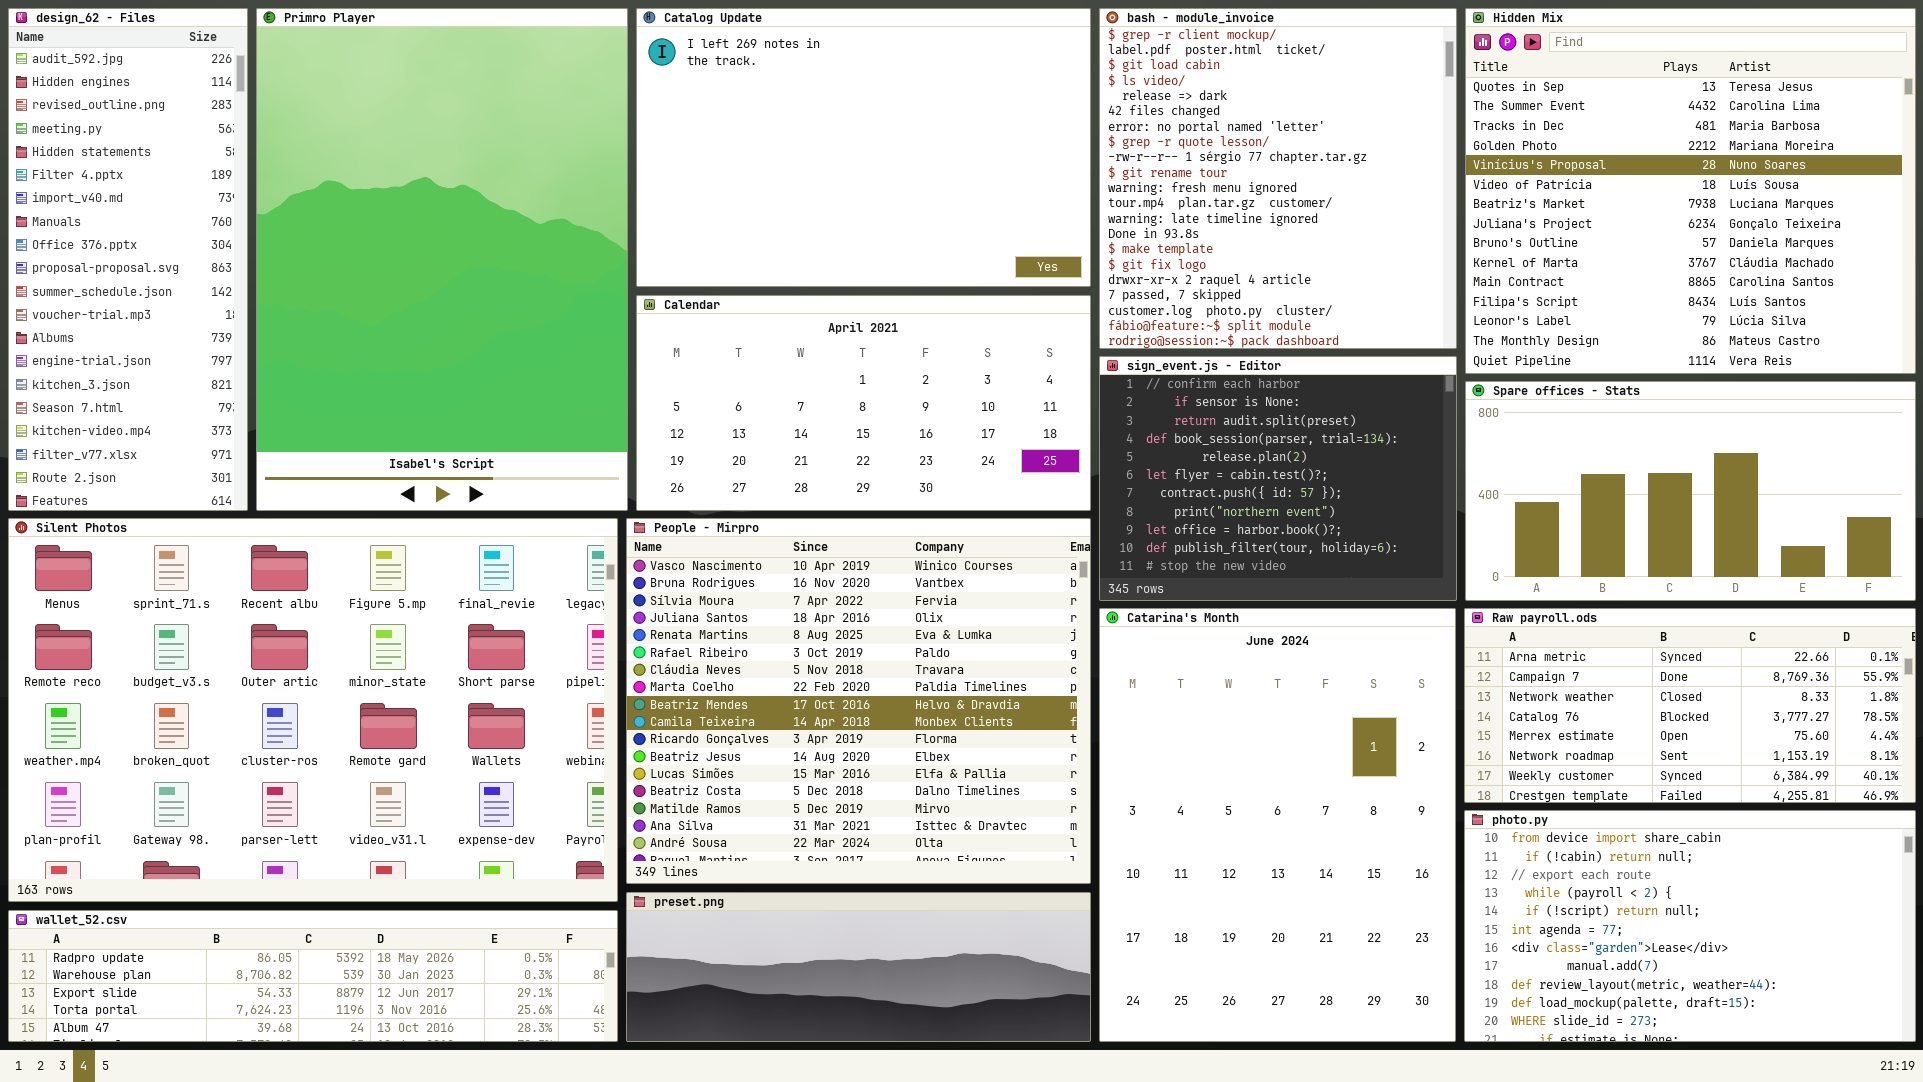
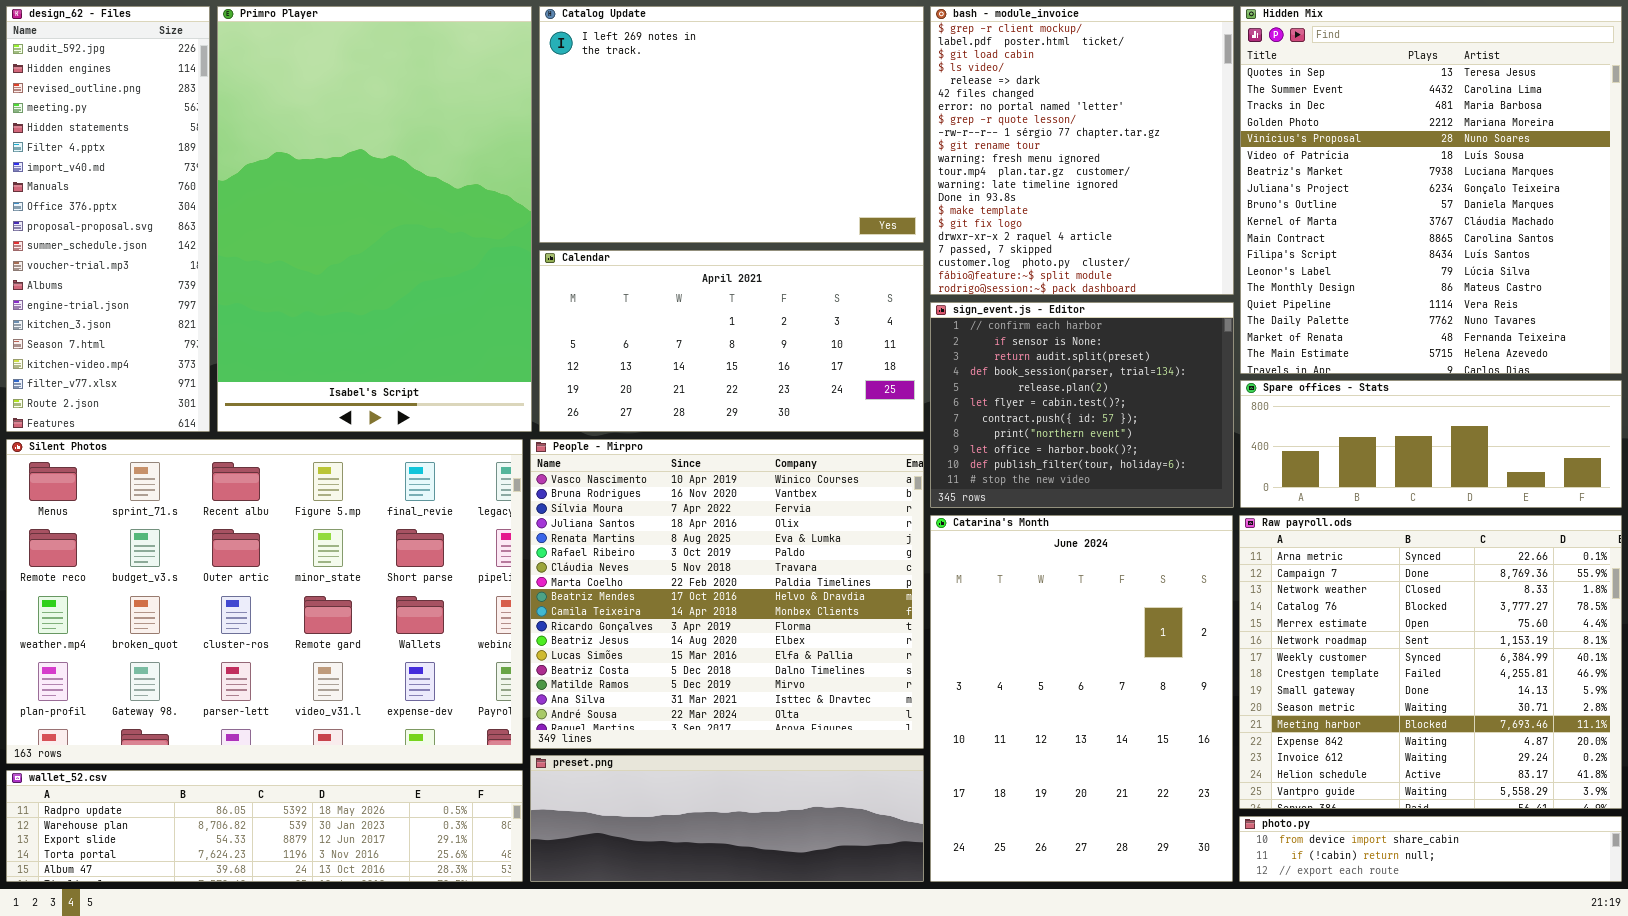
Hidden Mix: [1465,8,1916,374] -> [1240,6,1622,374], resized
Spare offices - Stats: [1465,381,1916,601] -> [1240,380,1622,508], resized
Raw payroll.ods: [1464,608,1916,803] -> [1239,515,1622,809], resized
photo.py: [1464,810,1916,1042] -> [1239,816,1622,882], resized

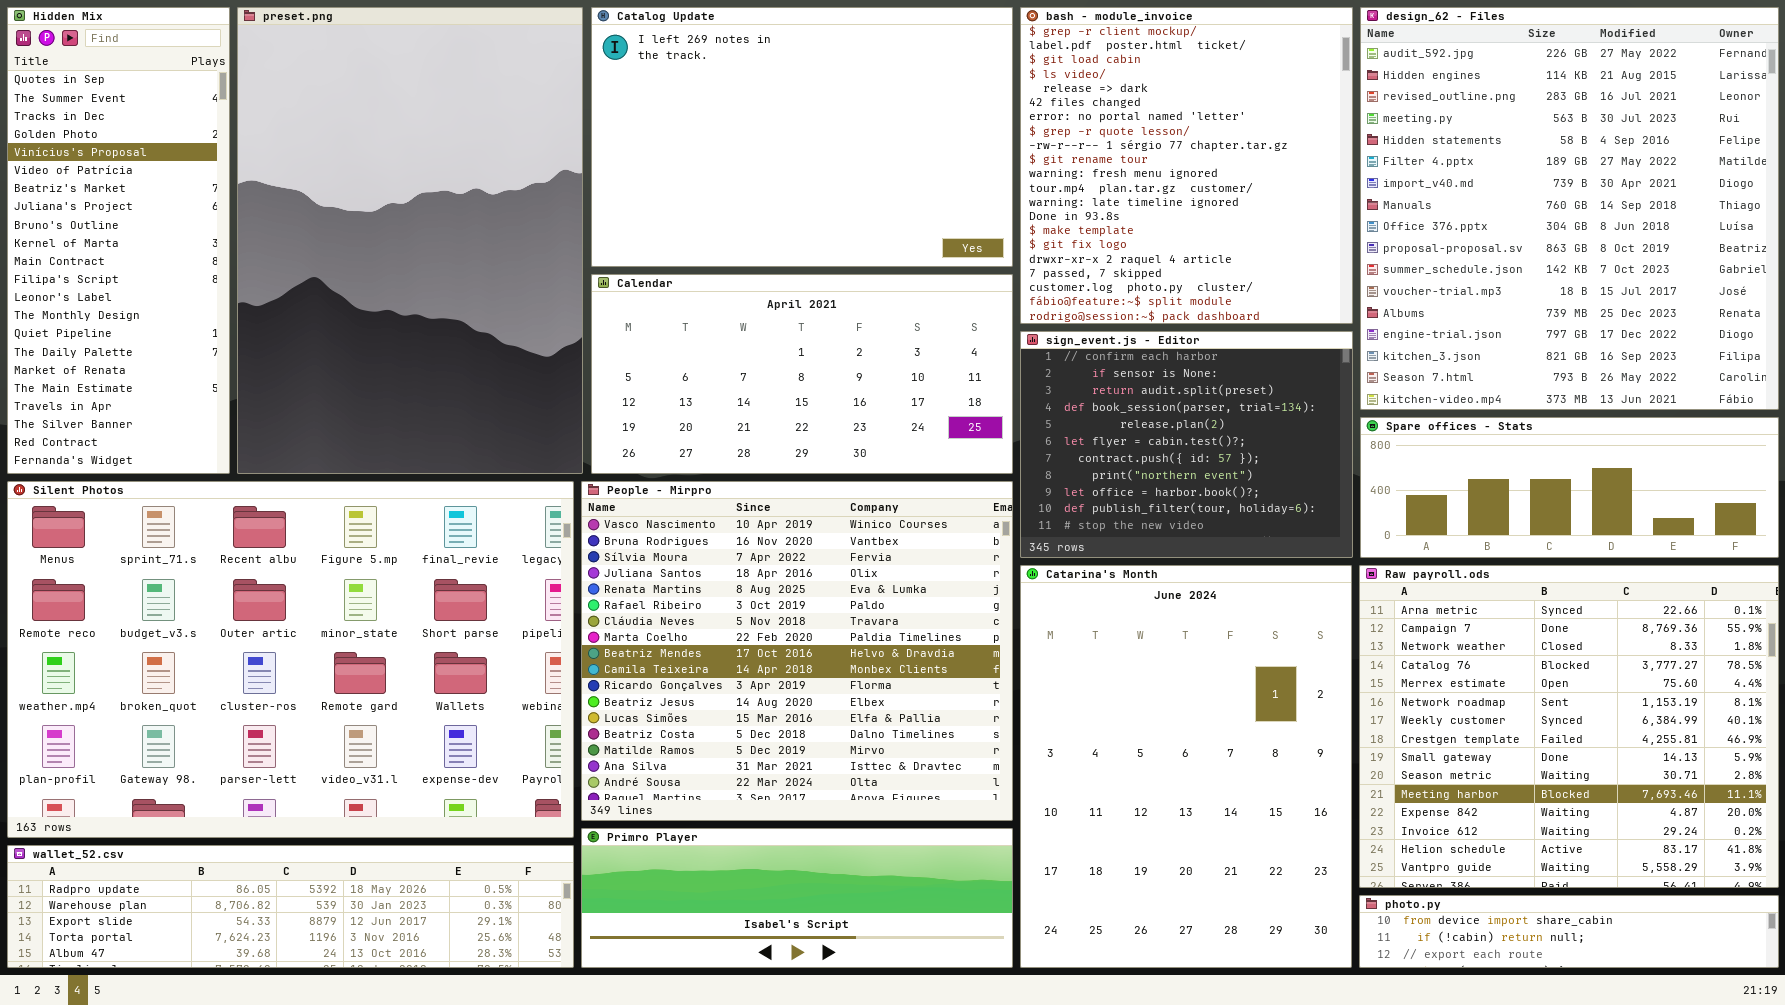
design_62 - Files: [6,6,210,432] -> [1360,7,1779,410], moved, resized
Primro Player: [217,6,532,432] -> [581,828,1013,968], moved, resized
Hidden Mix: [1240,6,1622,374] -> [7,7,230,474], moved, resized
preset.png: [530,755,924,882] -> [237,7,583,474], moved, resized

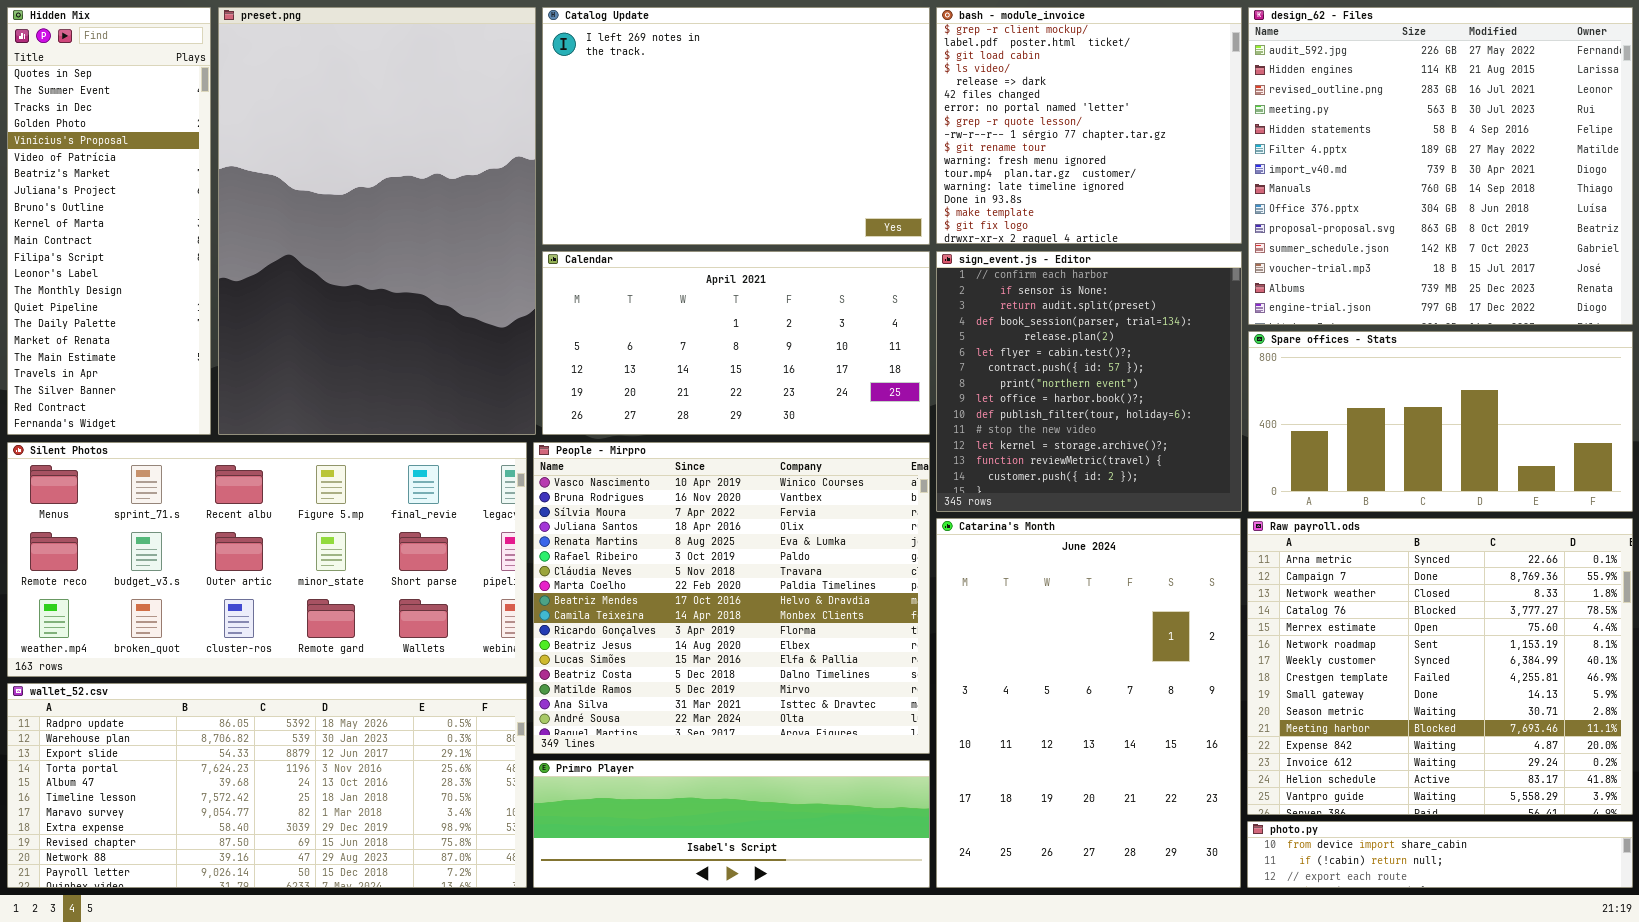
bash - module_invoice: [1020,7,1353,324] -> [936,7,1242,244], resized
design_62 - Files: [1360,7,1779,410] -> [1248,7,1633,325], resized
sign_event.js - Editor: [1020,331,1353,558] -> [936,251,1242,512], resized
Spare offices - Stats: [1360,417,1779,558] -> [1248,331,1633,512], resized
Silent Photos: [7,481,574,838] -> [7,442,527,677], resized
wallet_52.csv: [7,845,574,968] -> [7,683,527,888], resized

